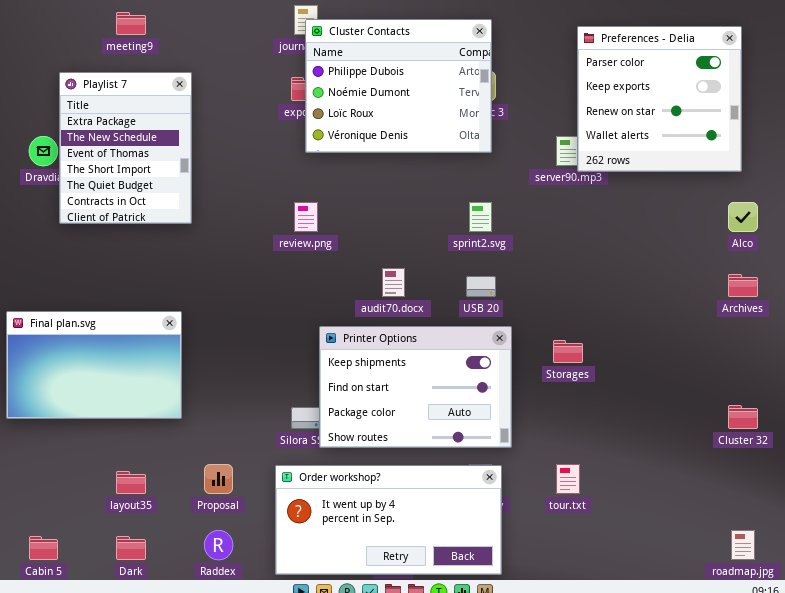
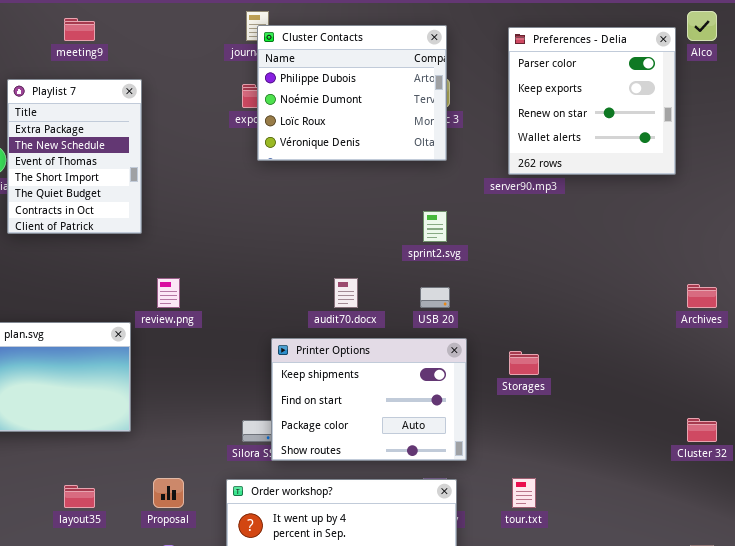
Preferences - Delia: [577,26,742,172] -> [508,27,676,175], moved
review.png: [294,202,318,232] -> [157,278,180,308], moved
Alco: [728,202,758,232] -> [687,11,717,41], moved

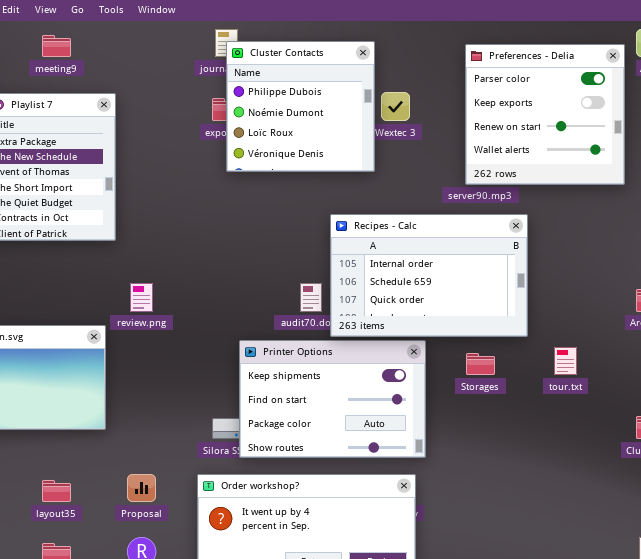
Cluster Contacts: [257,25,447,161] -> [226,41,375,172], resized
Recipes - Calc: none -> [330,214,528,337], opened
tour.txt: [512,478,536,508] -> [554,347,577,375], moved

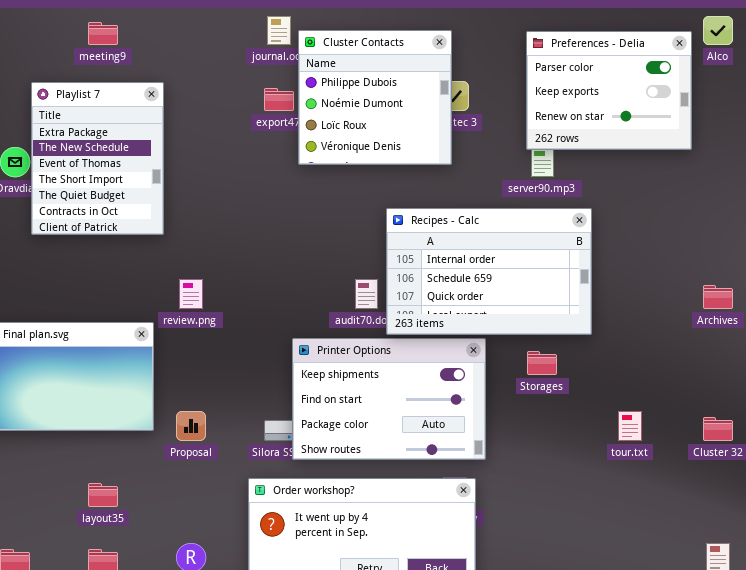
Cluster Contacts: [226,41,375,172] -> [298,30,452,165], moved
Preferences - Delia: [465,44,625,185] -> [526,31,692,150], resized
tour.txt: [554,347,577,375] -> [618,411,642,441], moved
Proposal: [127,474,156,502] -> [176,411,206,441], moved

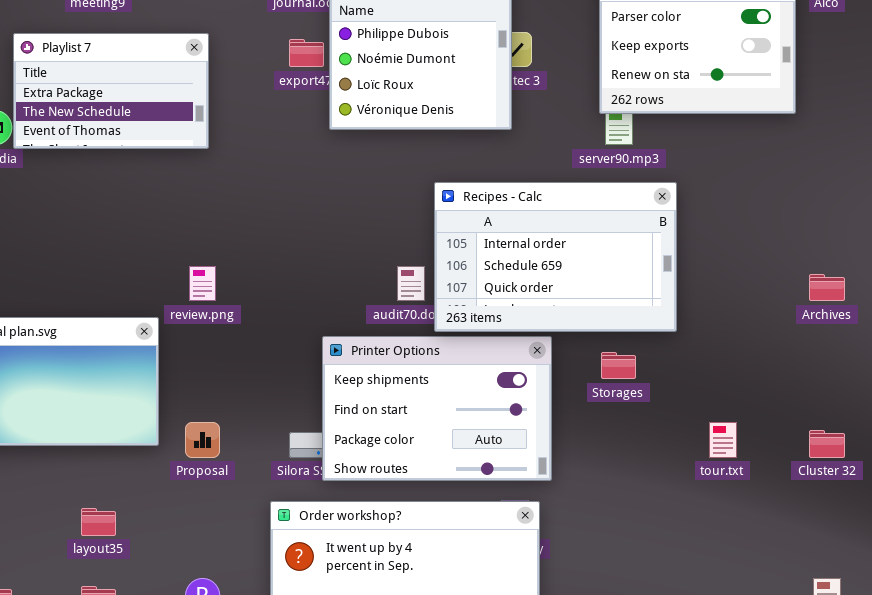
Playlist 7: [31,82,164,235] -> [13,33,209,149], resized

